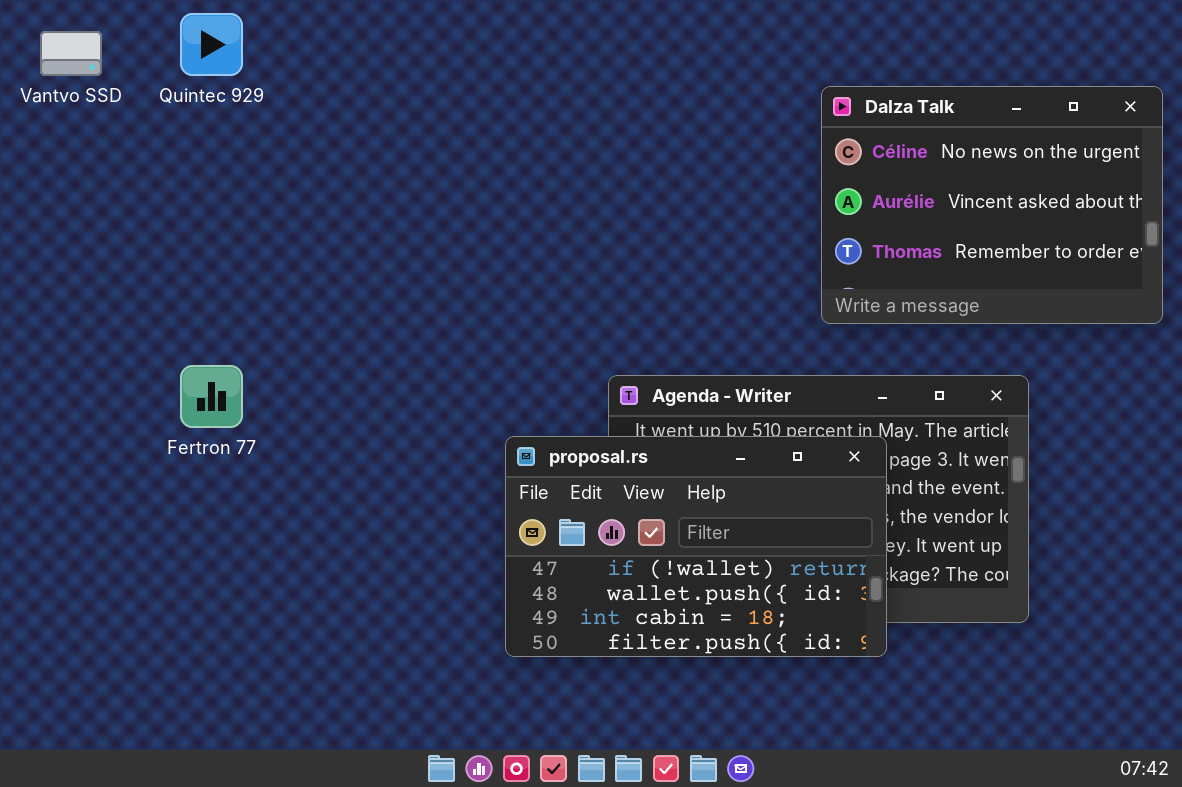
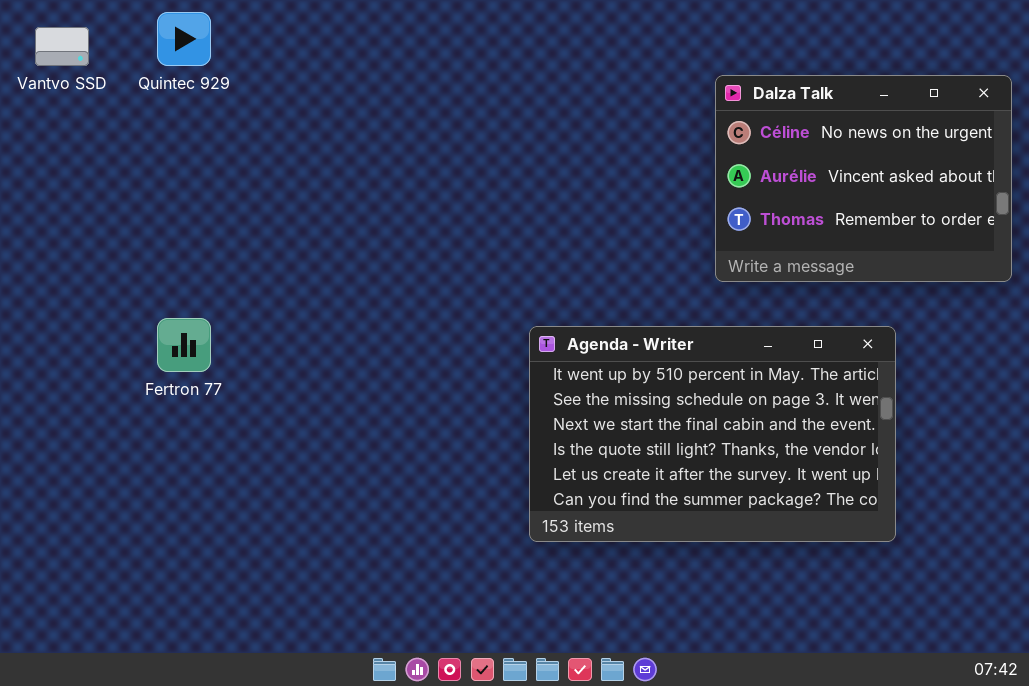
proposal.rs: [505,436,887,657] -> none, closed

